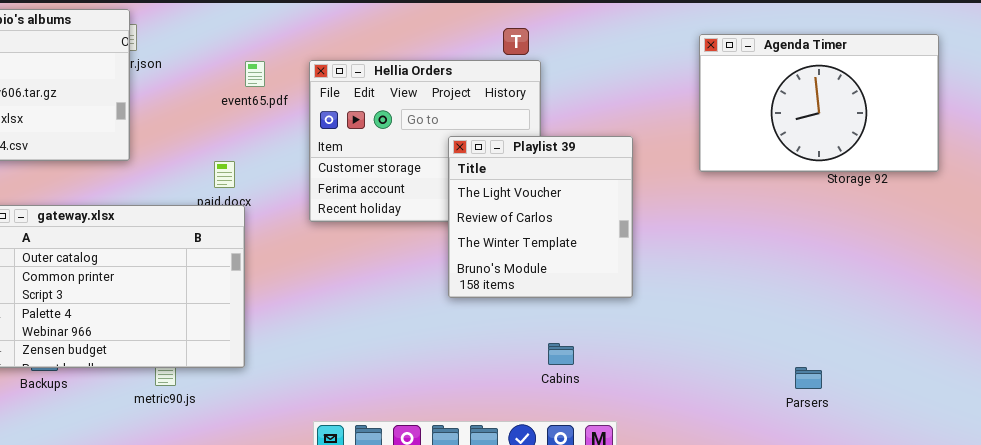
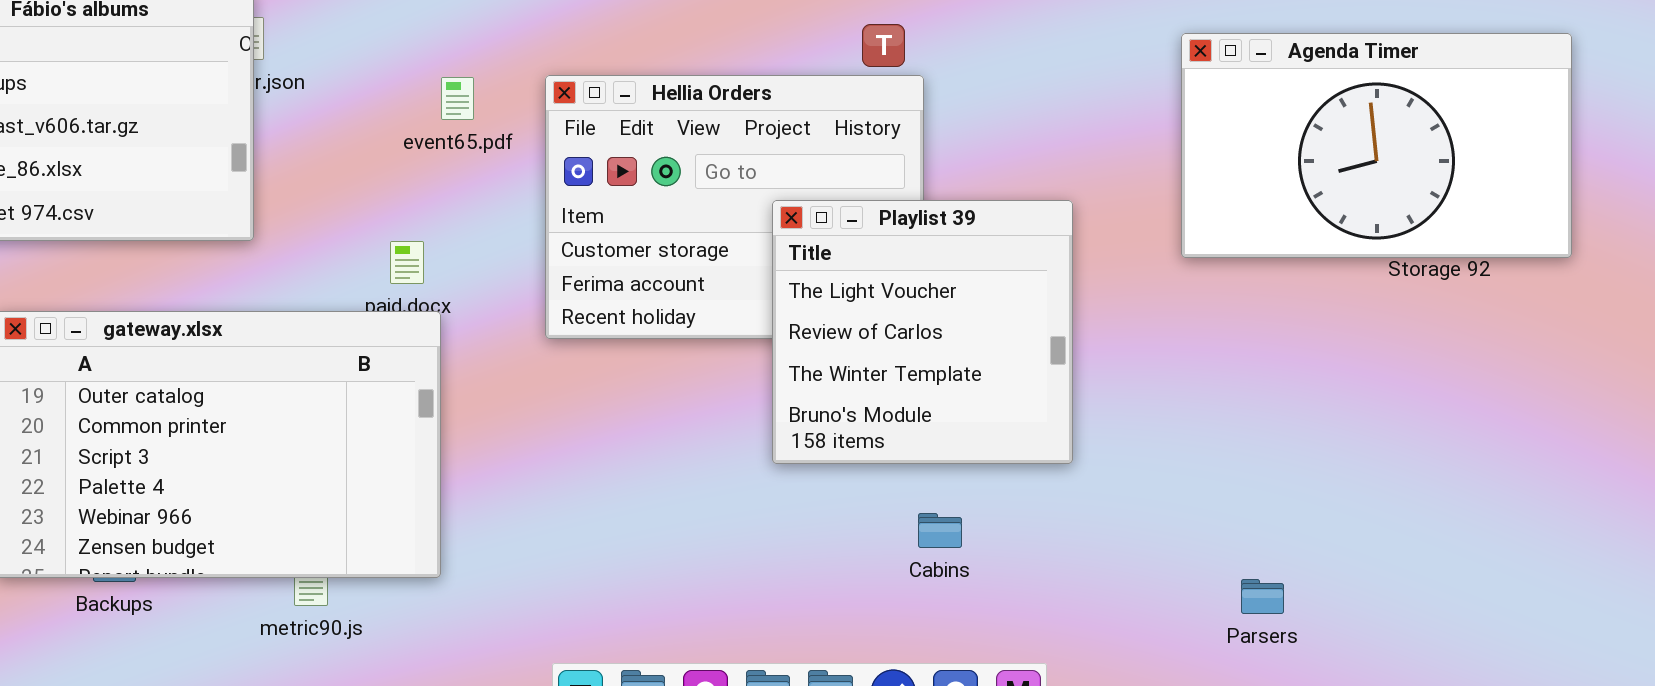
Cabins: [548,343,574,365] -> [918,513,962,548], moved
Parsers: [795,367,822,389] -> [1241,579,1284,614], moved

